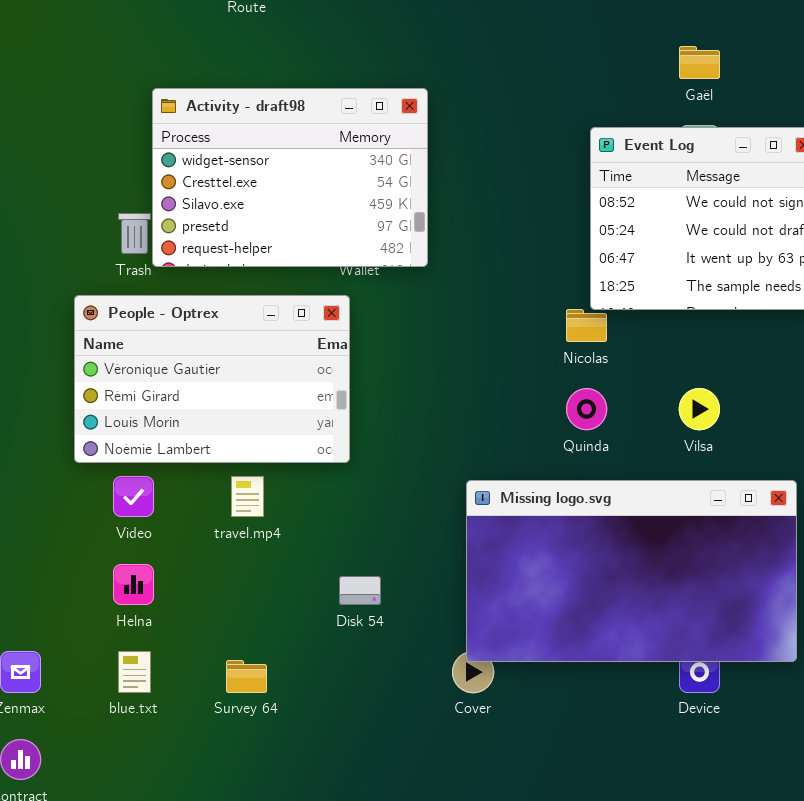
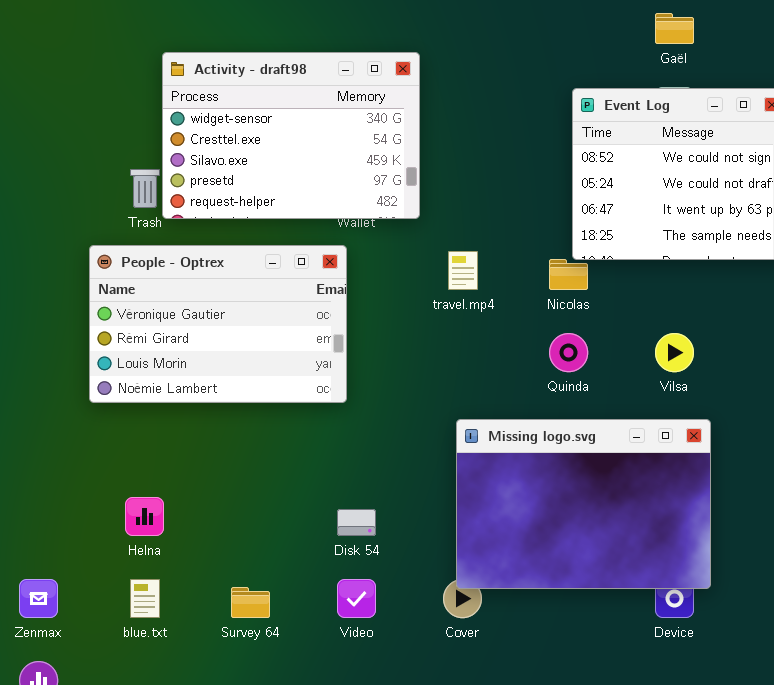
Video: [113,476,154,517] -> [337,579,376,618], moved
travel.mp4: [231,476,264,517] -> [448,251,478,290], moved
Missing logo.svg: [466,480,797,662] -> [456,419,711,589], resized

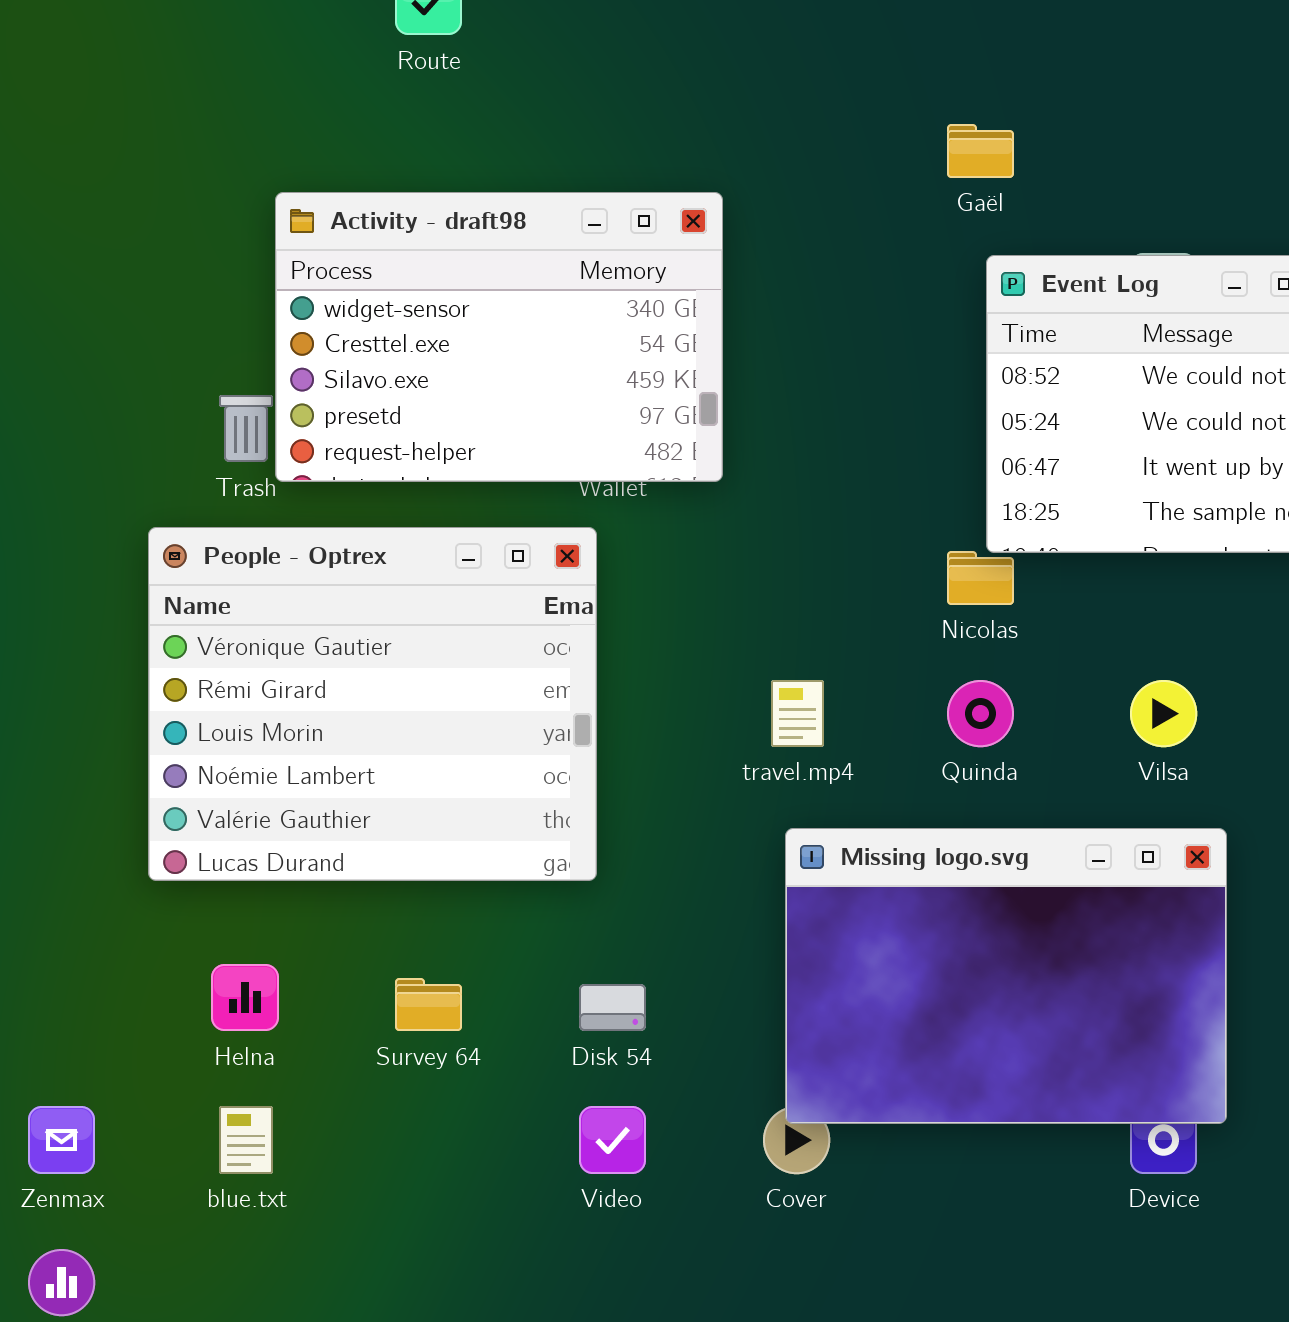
Gaël: [655,13,694,44] -> [947,124,1014,178], moved
People - Optrex: [89,245,347,403] -> [148,527,597,881], resized
travel.mp4: [448,251,478,290] -> [771,680,824,747], moved
Survey 64: [231,587,270,618] -> [395,978,462,1031], moved

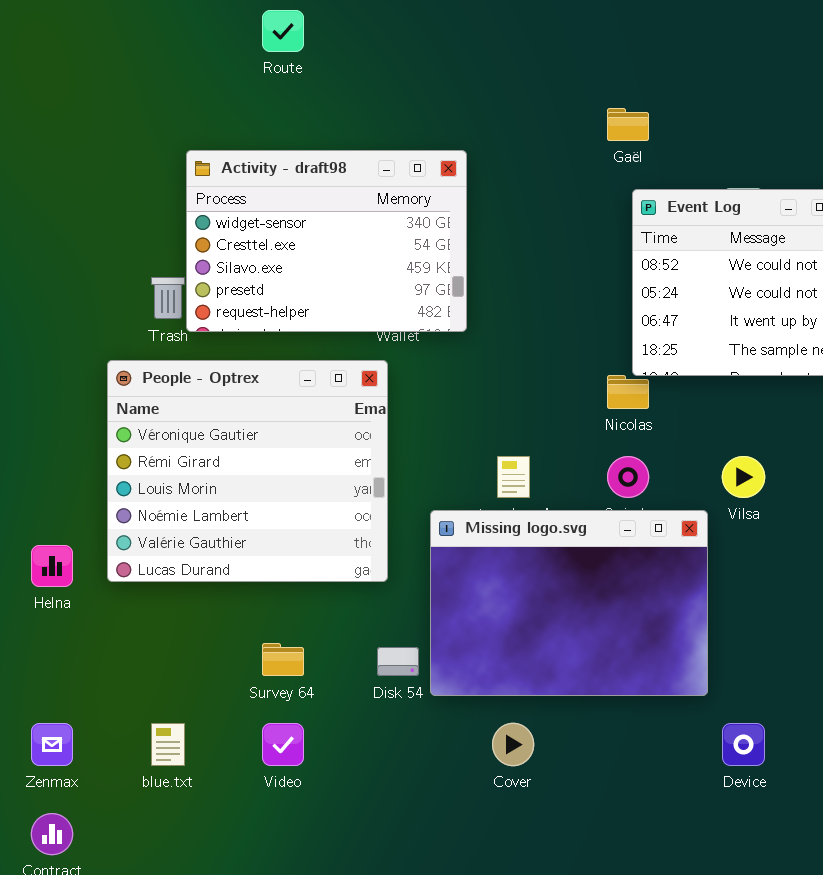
Missing logo.svg: [785,828,1227,1124] -> [430,510,708,696], moved
Helna: [211,964,279,1031] -> [31,545,73,587], moved
Video: [579,1106,646,1174] -> [262,723,304,766], moved

